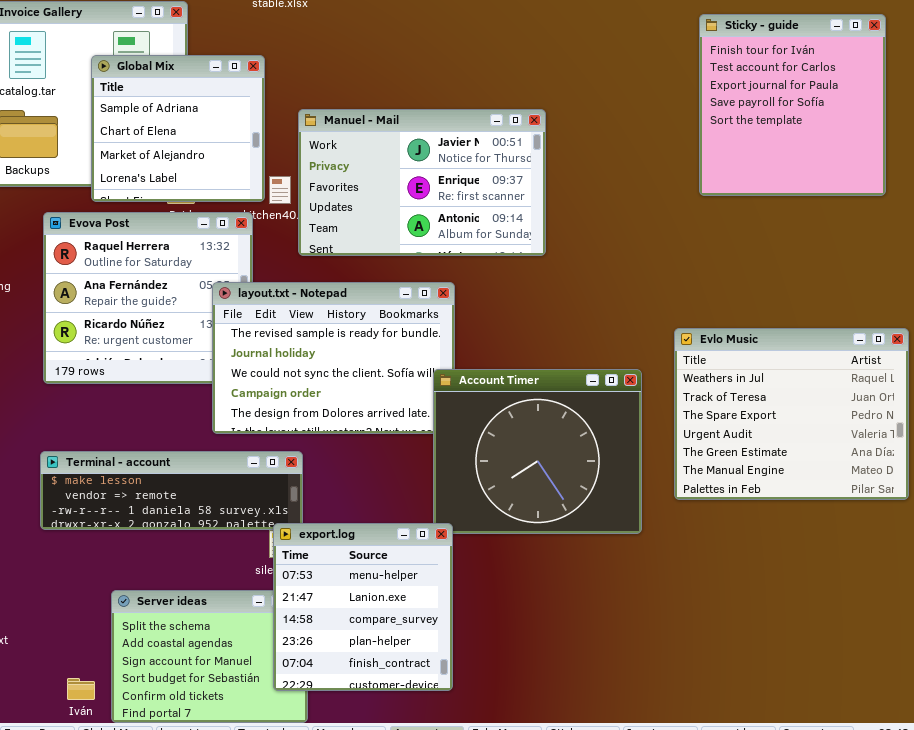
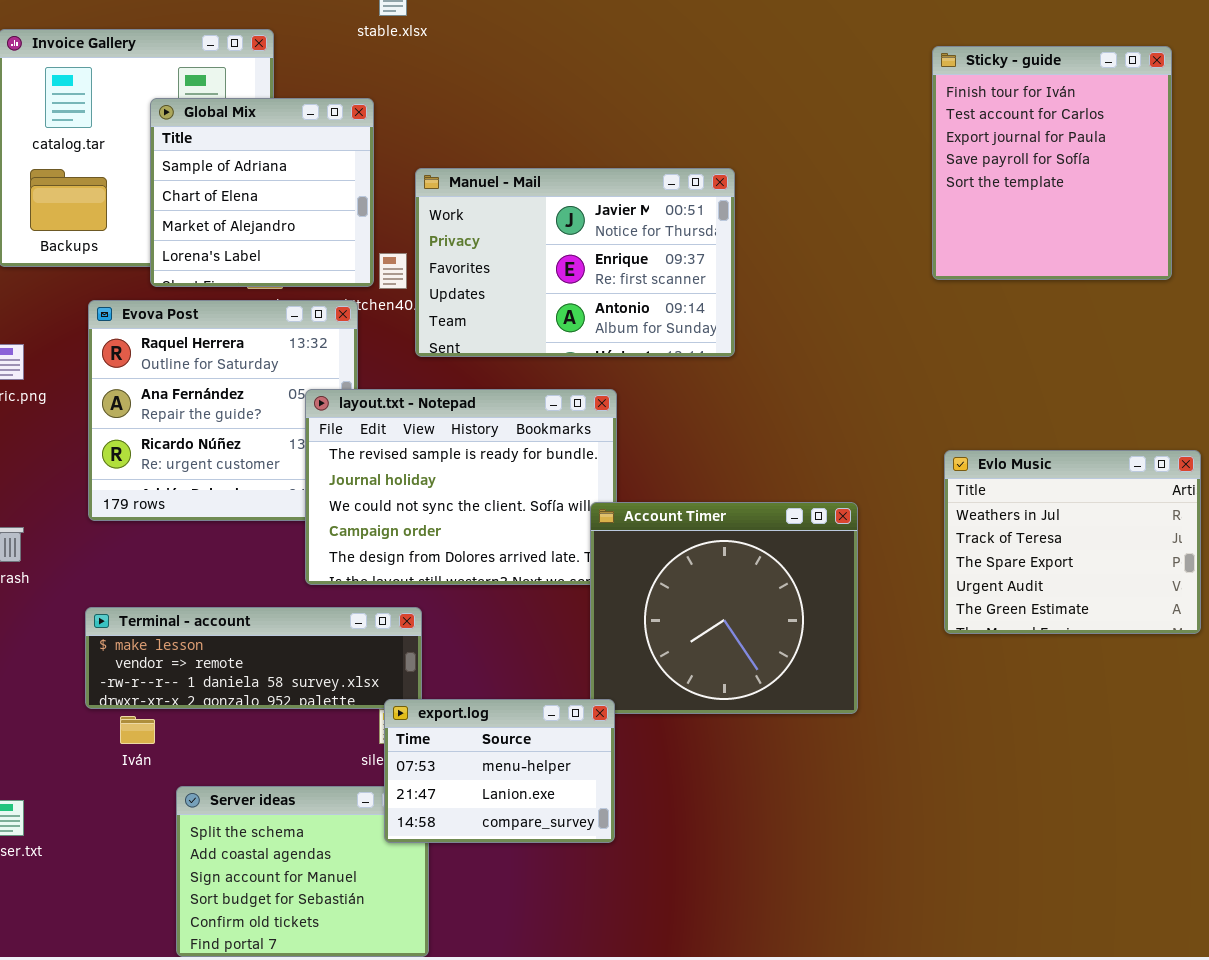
Evlo Music: [674,328,909,500] -> [944,450,1201,634], resized
export.log: [273,523,453,691] -> [384,699,615,843], resized
Iván: [67,678,95,700] -> [120,716,155,744], moved

